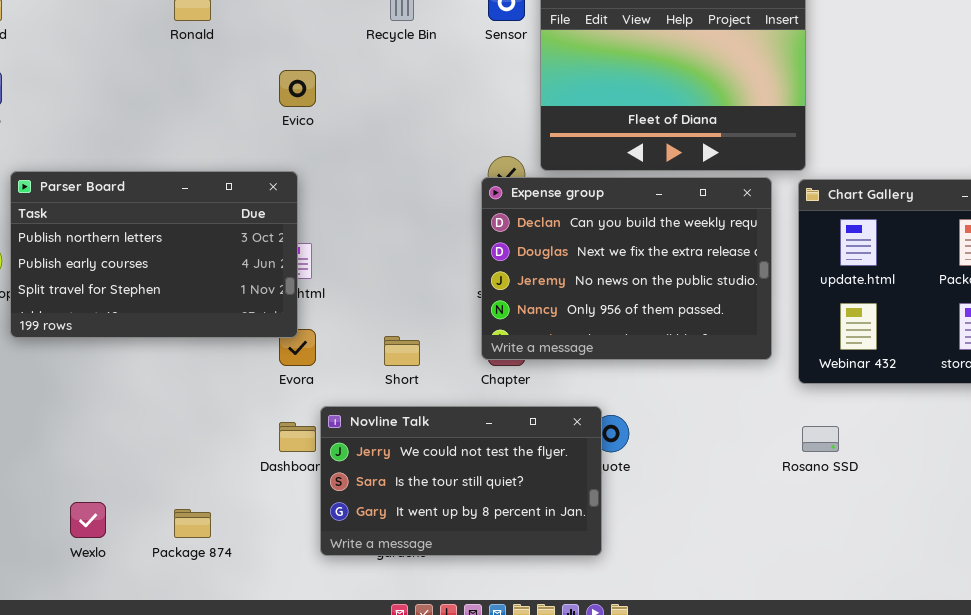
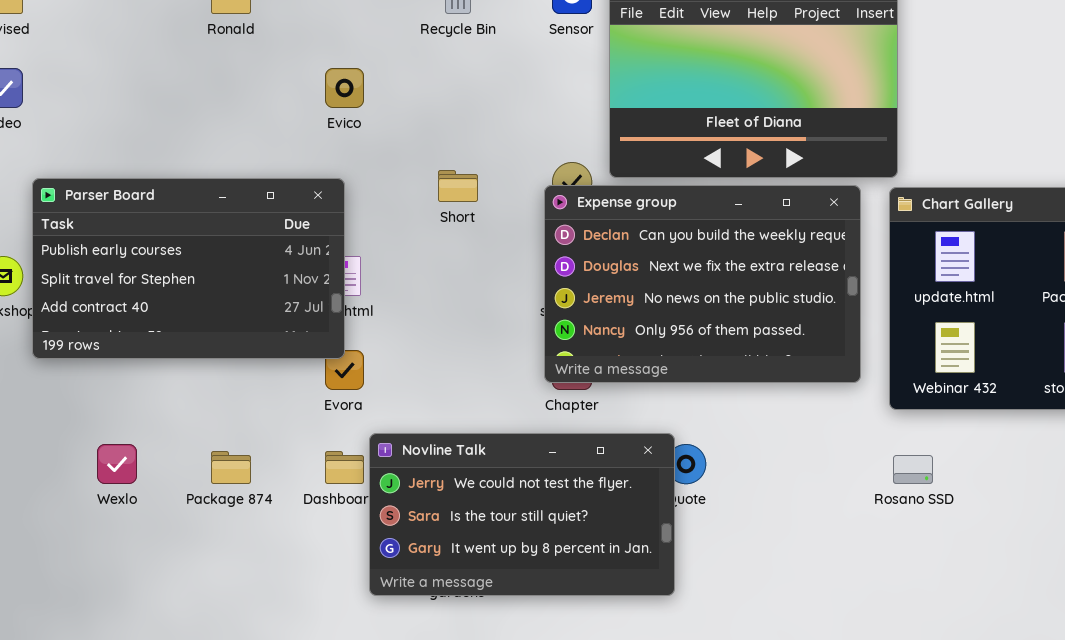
Parser Board: [10,171,298,338] -> [32,178,345,359], scrolled down 1 row
Short: [384,336,420,366] -> [438,170,478,202], moved
Wexlo: [70,502,106,538] -> [97,444,137,484], moved
Package 874: [174,509,211,538] -> [211,451,251,484], moved

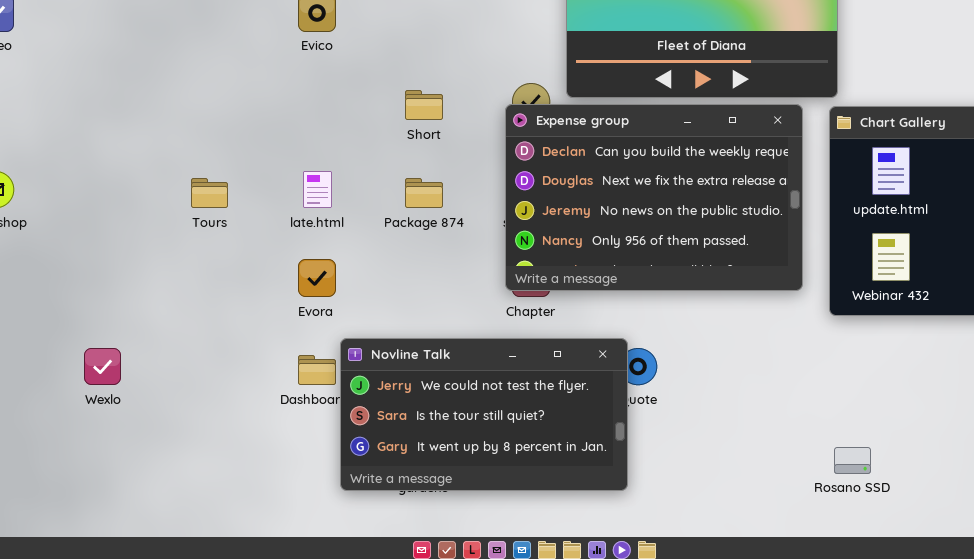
Parser Board: [32,178,345,359] -> none, closed
Package 874: [211,451,251,484] -> [405,178,443,208], moved
Rosano SSD: [893,455,933,484] -> [834,447,871,474], moved

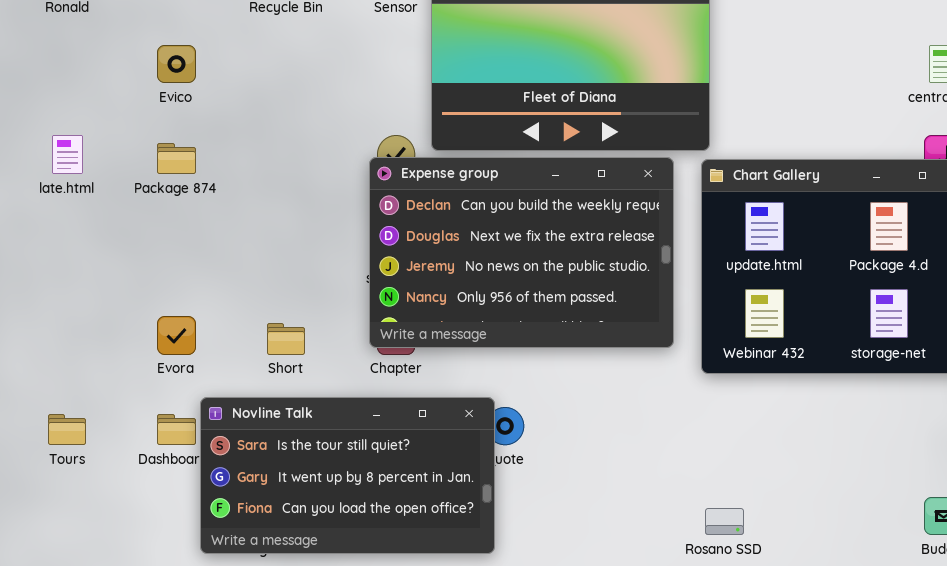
Short: [405,90,443,120] -> [267,323,305,355], moved
late.html: [303,171,332,208] -> [52,135,83,174], moved
Tours: [191,178,228,208] -> [48,414,86,445], moved
Package 874: [405,178,443,208] -> [157,143,196,174], moved
Novline Talk: [340,338,628,491] -> [200,397,495,554], scrolled down 1 row

